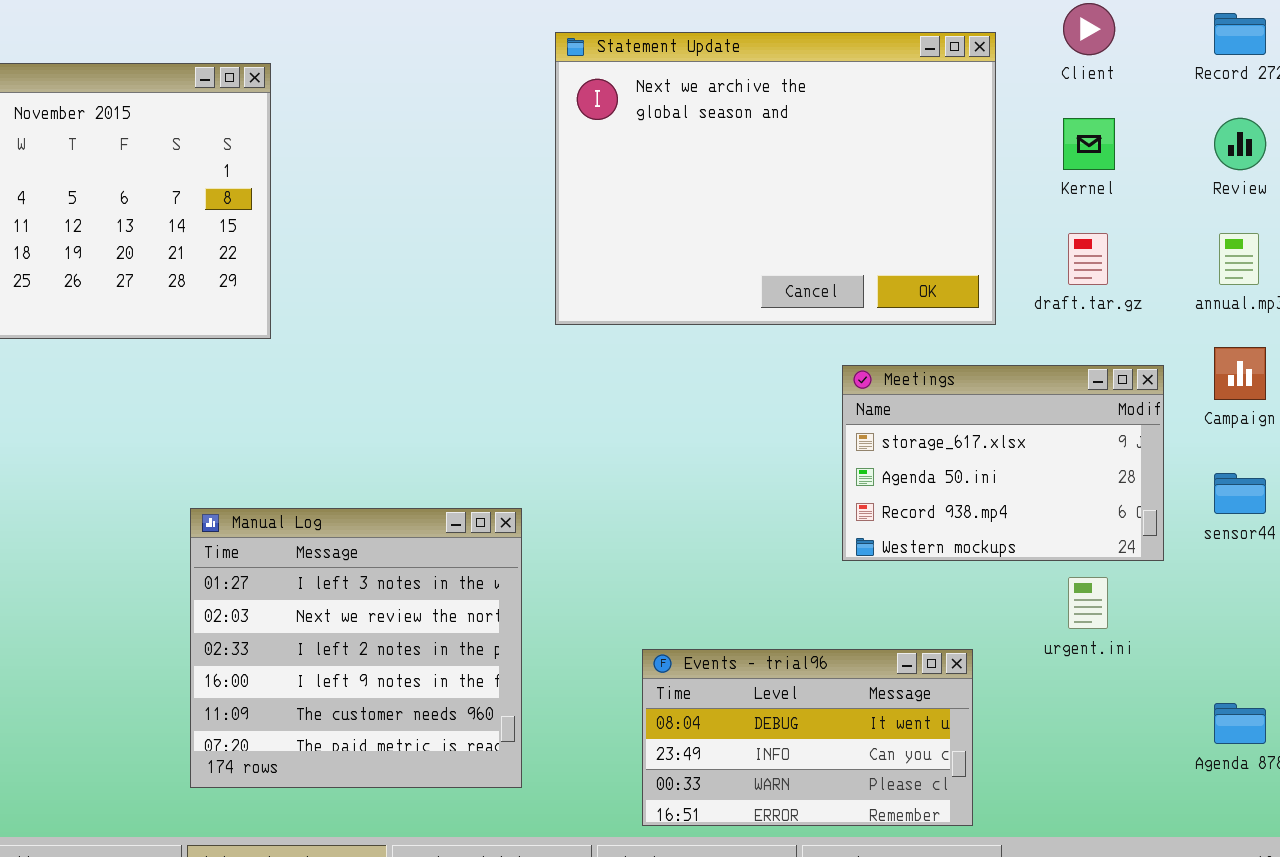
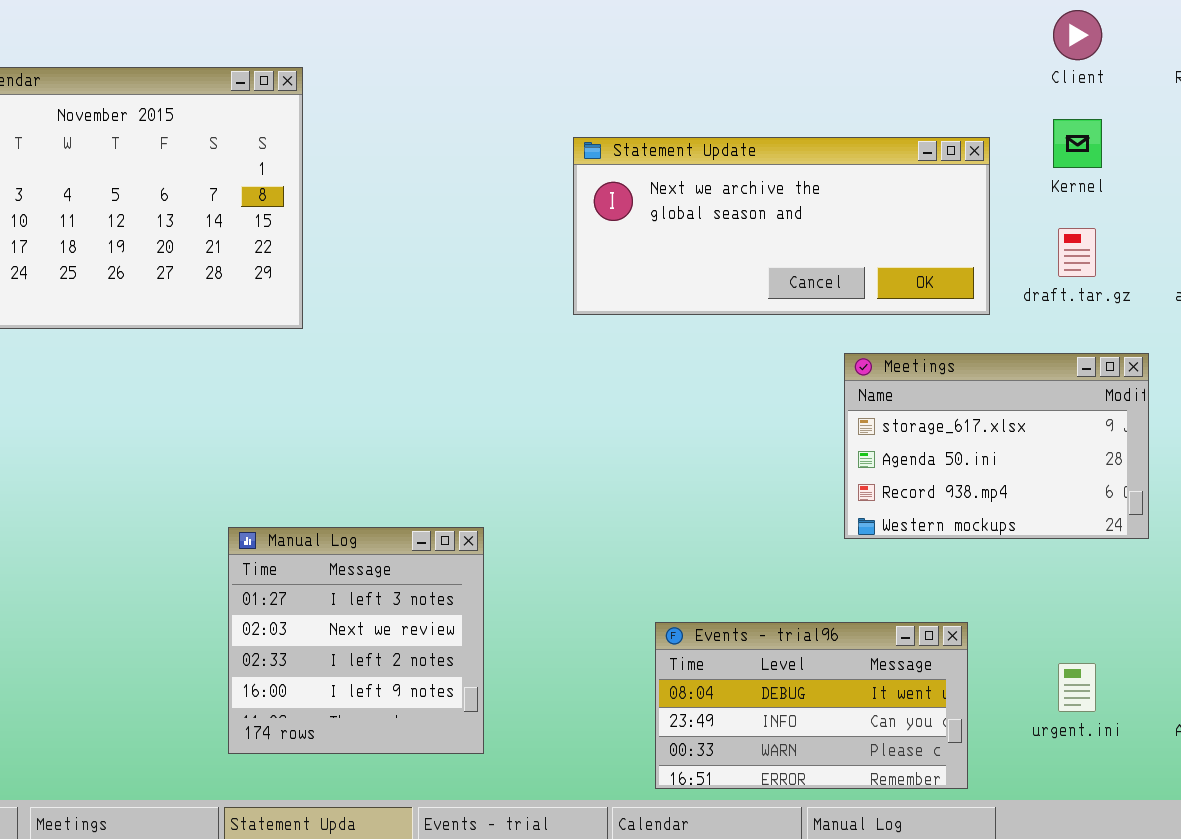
Statement Update: [555,32,996,325] -> [573,137,990,315], resized
Manual Log: [190,508,522,788] -> [228,527,484,754], resized
urgent.ini: [1068,577,1108,629] -> [1058,663,1096,712], moved

